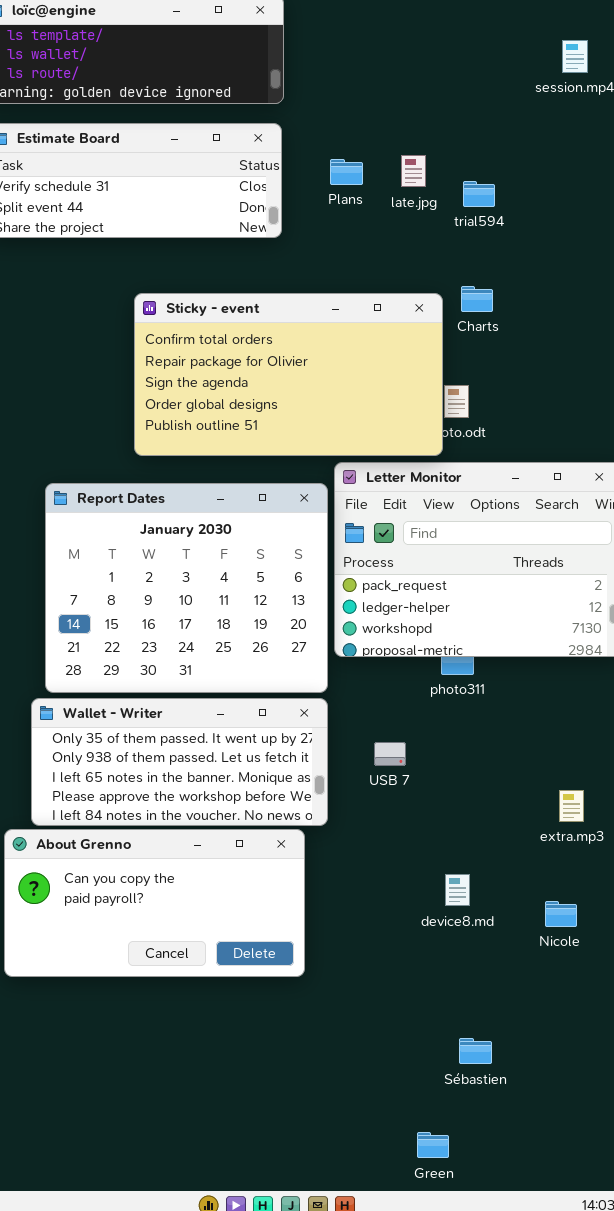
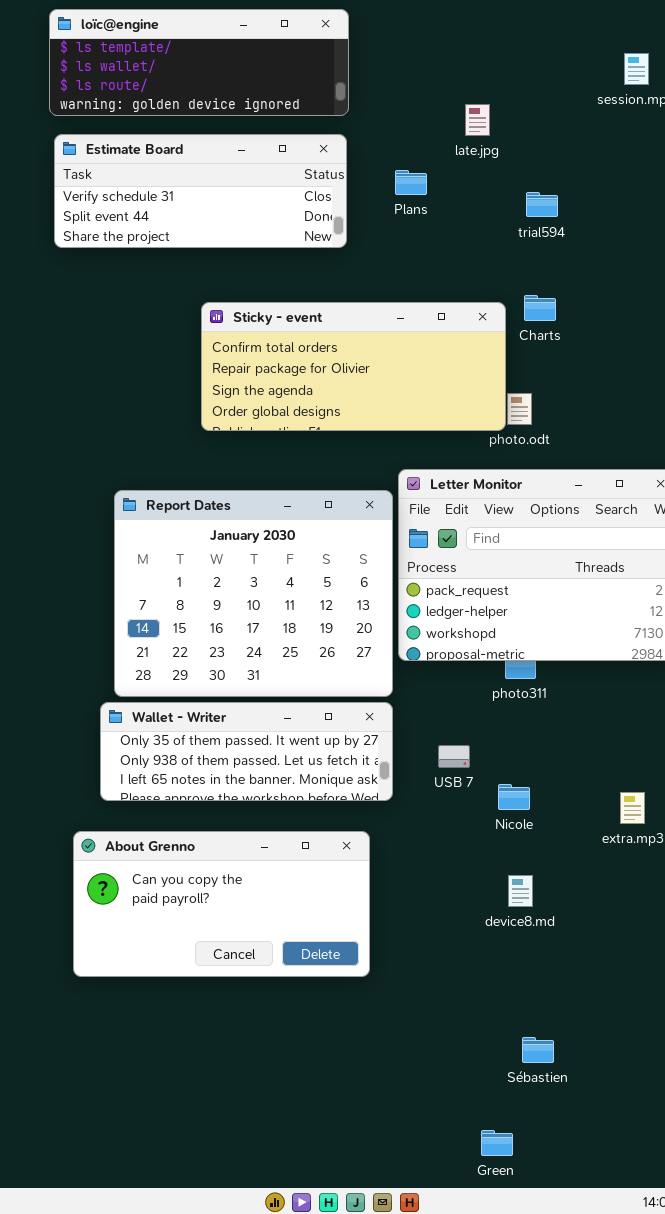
late.jpg: [401,155,426,187] -> [465,104,490,136], moved
Sticky - event: [134,293,443,456] -> [201,302,506,431], resized
Wallet - Writer: [31,698,328,826] -> [100,702,393,801], resized
Nicole: [545,901,577,927] -> [498,784,530,810], moved

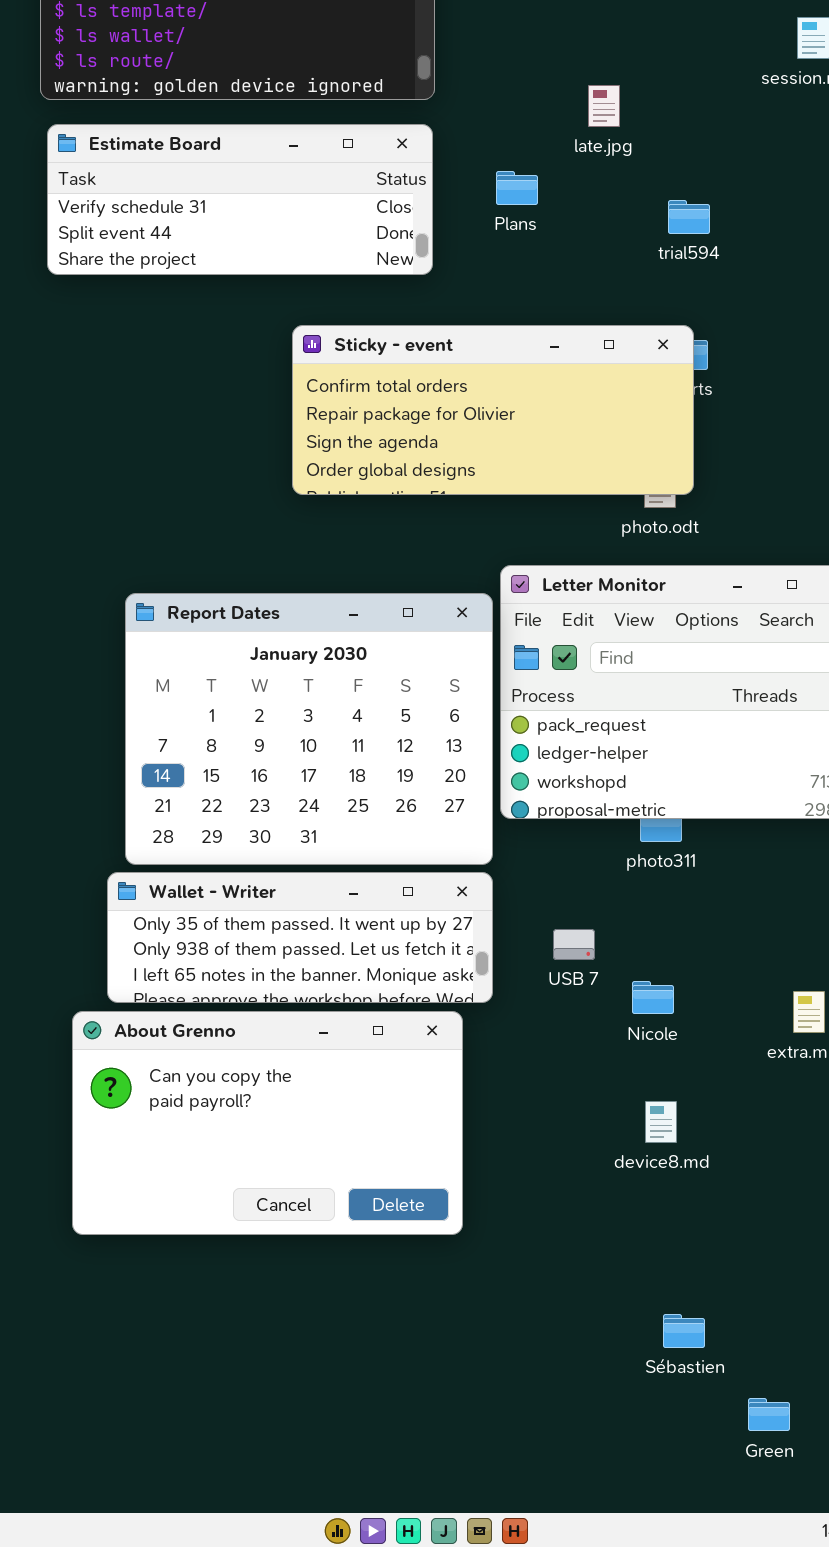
Sticky - event: [201,302,506,431] -> [292,325,694,495], moved
About Grenno: [73,831,370,977] -> [72,1011,463,1235], resized
Green: [481,1130,513,1156] -> [748,1398,790,1431], moved

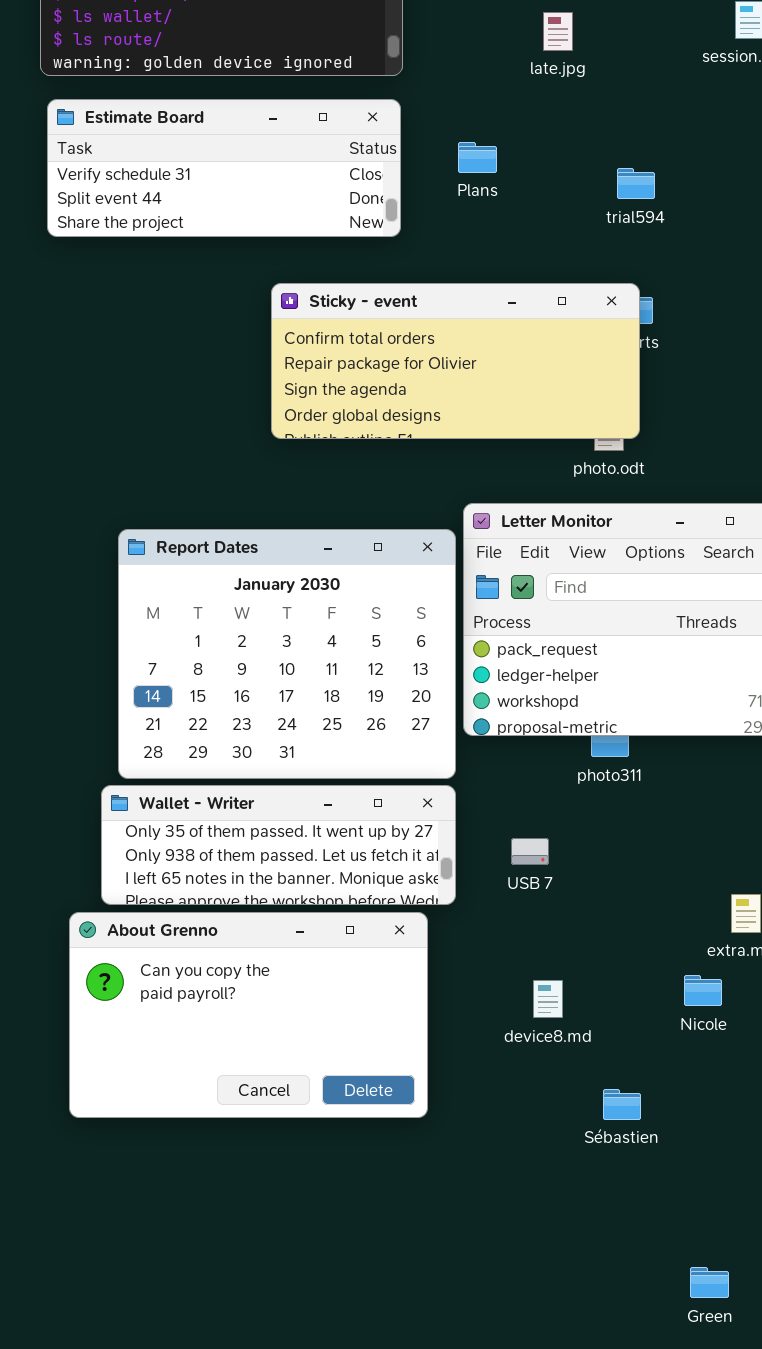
late.jpg: [588,85,620,127] -> [543,12,573,51], moved
Nicole: [632,981,674,1014] -> [684,975,722,1006], moved
device8.md: [645,1101,677,1143] -> [533,980,563,1018], moved
Sébastien: [663,1314,705,1348] -> [603,1089,641,1120], moved

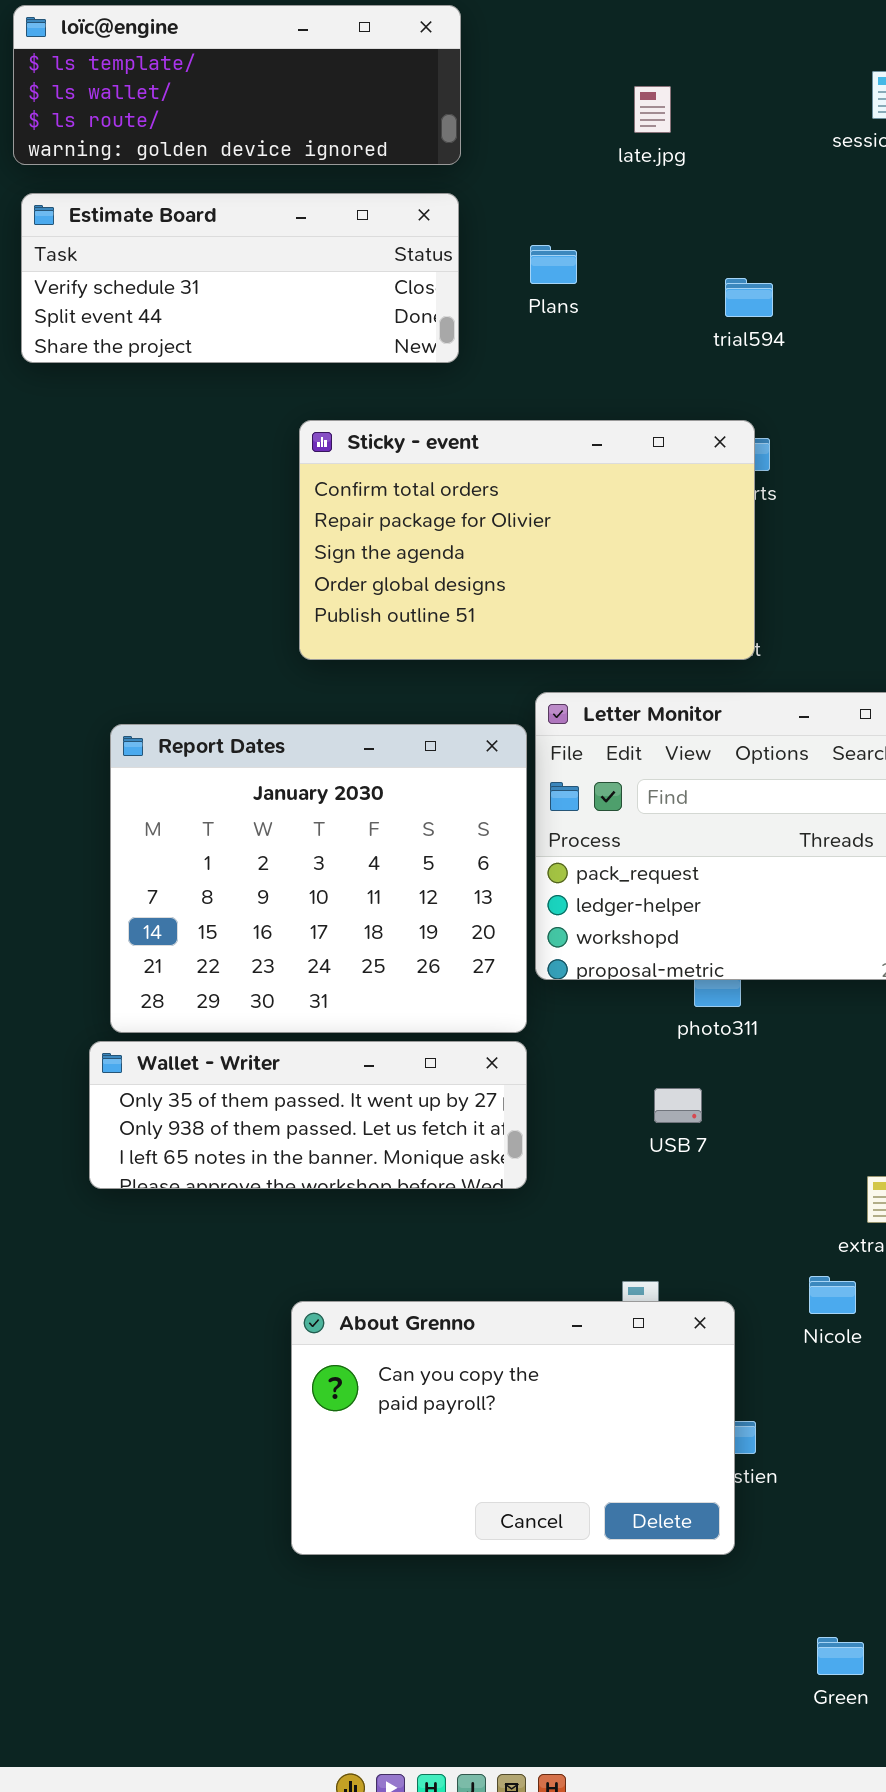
Sticky - event: [271,283,640,439] -> [299,420,755,660], resized
USB 7: [511,838,549,865] -> [654,1088,702,1123], moved
About Grenno: [69,912,428,1118] -> [291,1301,735,1555], moved

